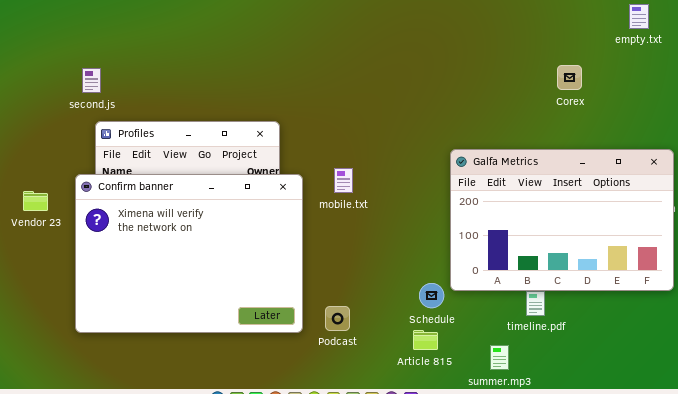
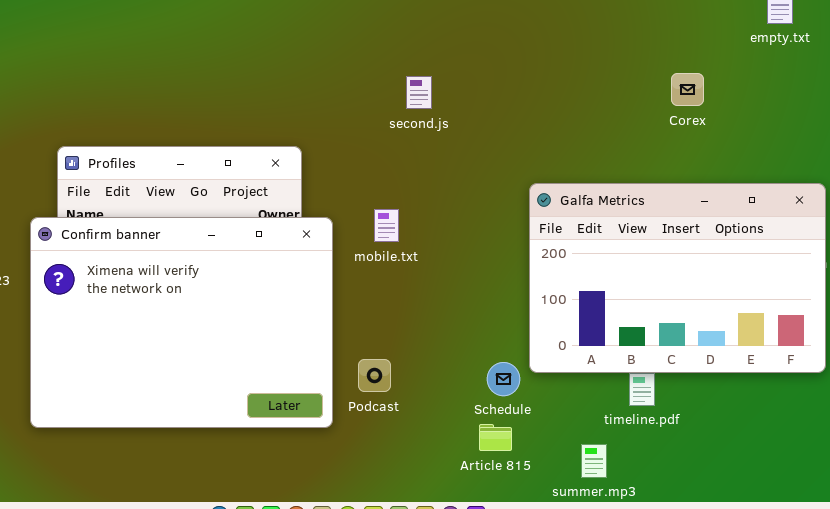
second.js: [82,68,101,93] -> [406,76,432,109], moved
Podcast: [325,306,350,331] -> [358,359,391,392], moved

